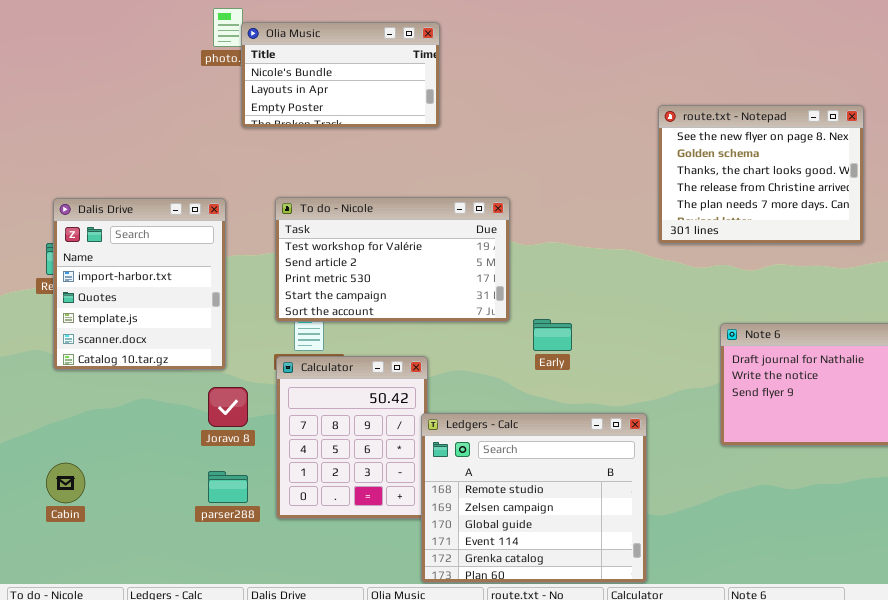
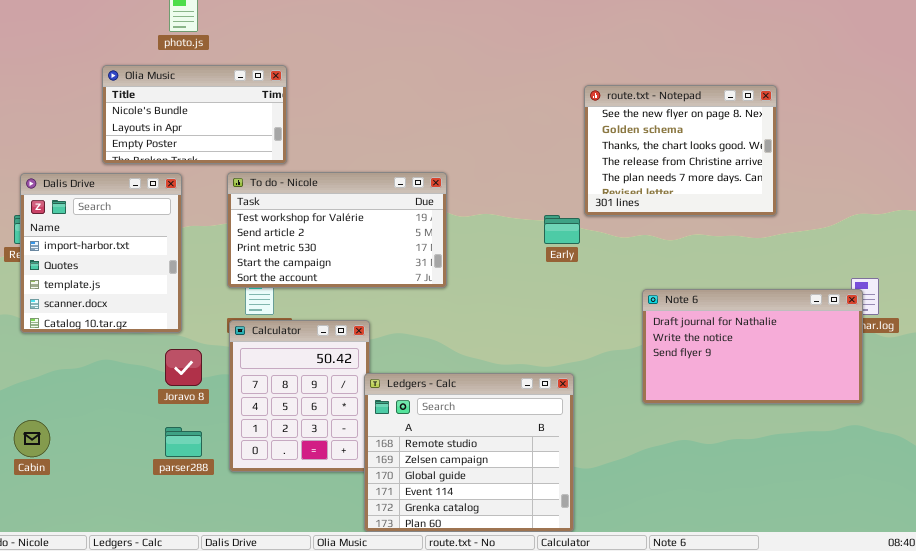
Olia Music: [241,22,440,128] -> [102,65,287,164], moved
Early: [533,319,572,351] -> [544,215,580,244], moved

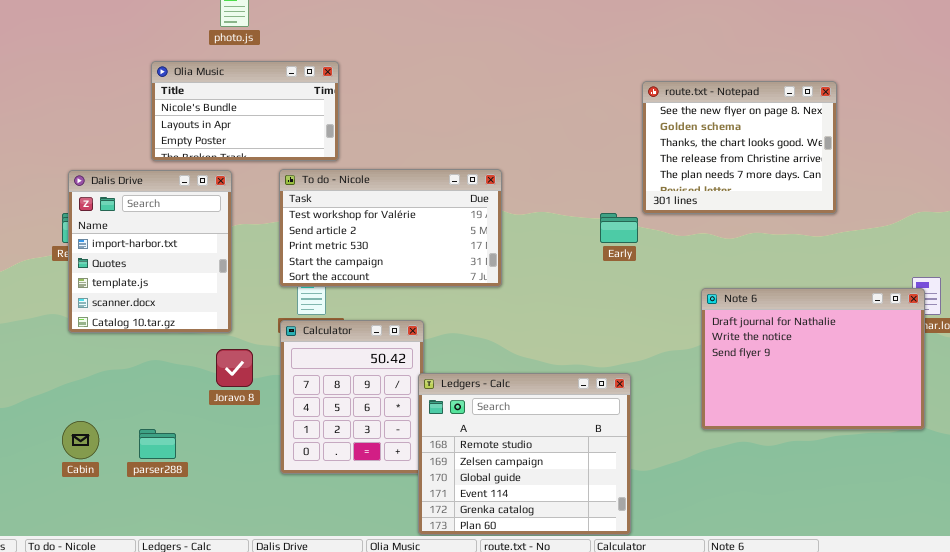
Note 6: [642,289,863,404] -> [701,288,925,430], resized
parser288: [165,427,202,457] -> [139,429,176,459], moved

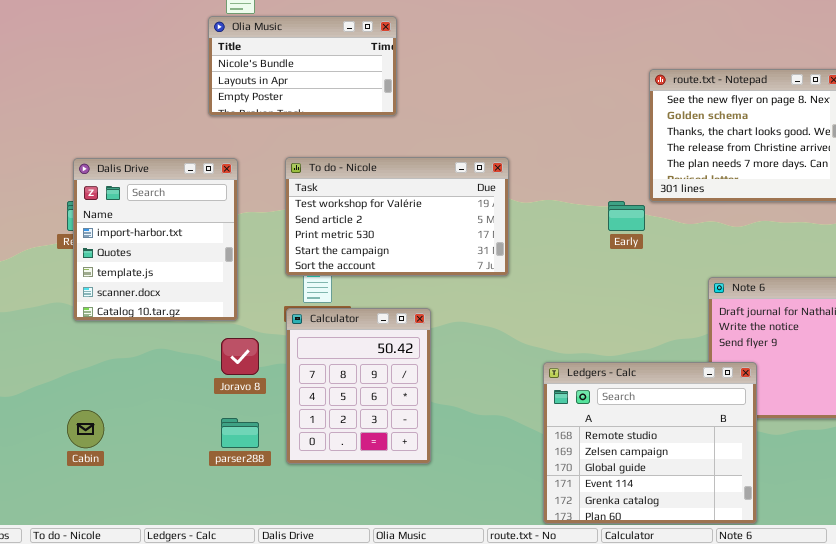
Olia Music: [151,61,339,161] -> [208,16,397,116], moved
Ledgers - Calc: [418,373,631,535] -> [543,362,757,524], moved
parser288: [139,429,176,459] -> [221,418,259,448], moved

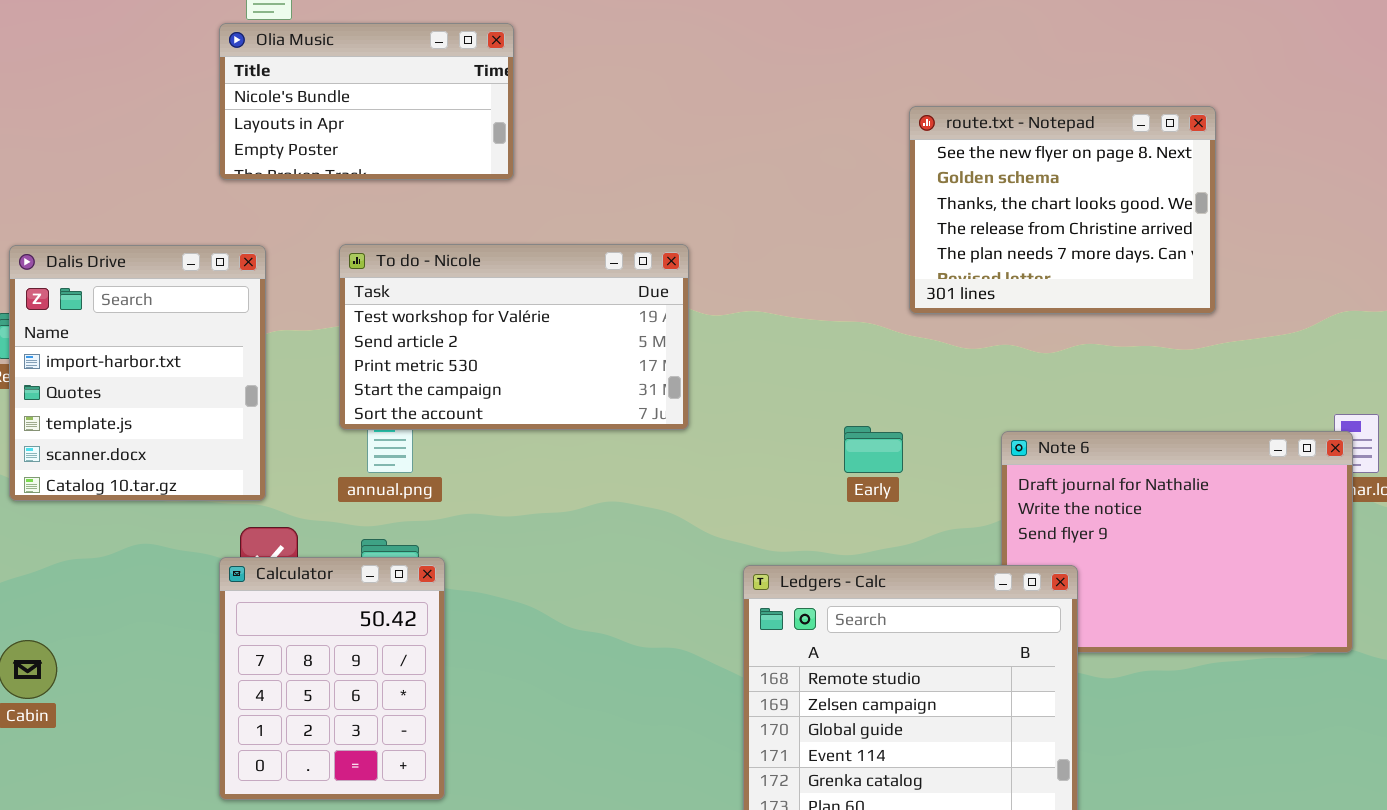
Early: [608,201,645,231] -> [844,426,903,473], moved
Calculator: [286,308,431,464] -> [219,557,445,800], moved

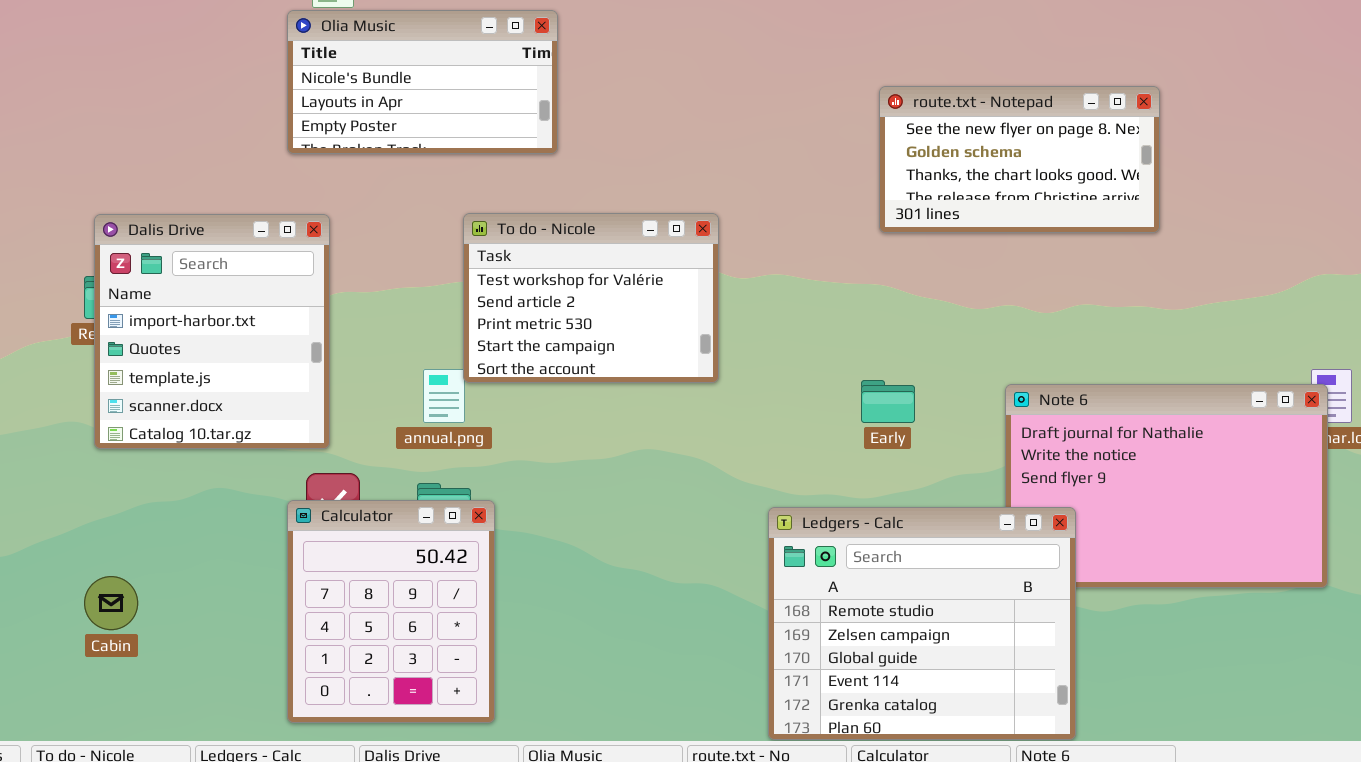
route.txt - Notepad: [909,106,1216,314] -> [879,86,1160,233], moved, resized
To do - Nicole: [339,244,689,430] -> [463,213,719,383], resized

